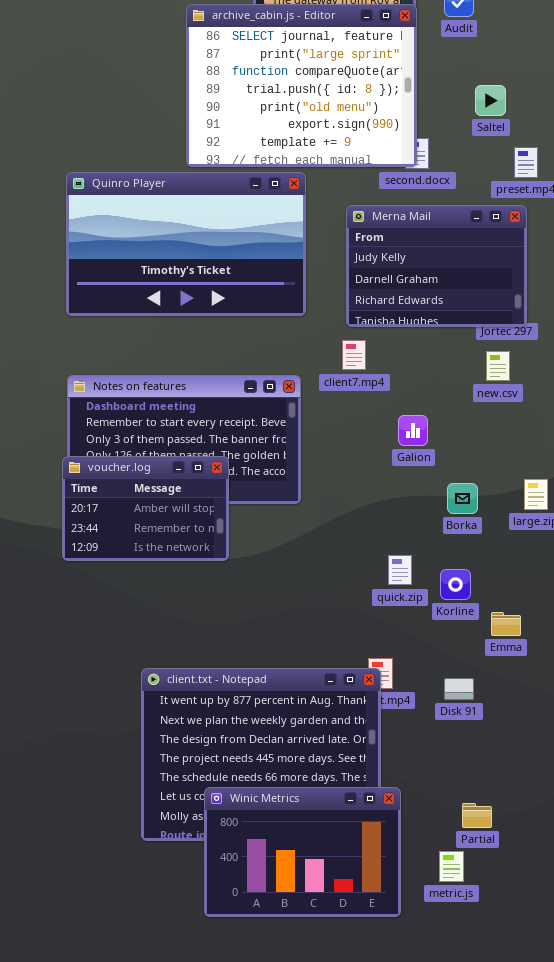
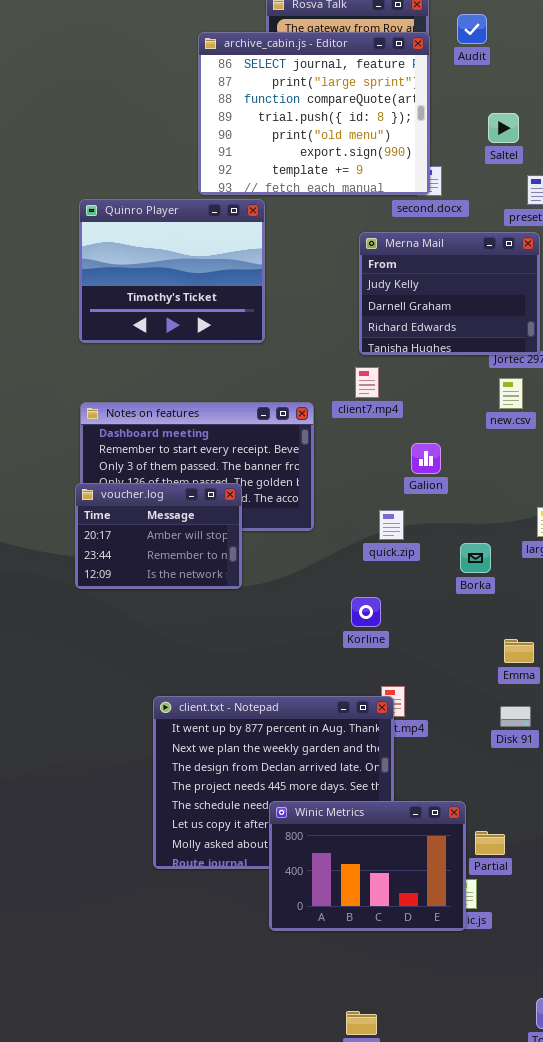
Quinro Player: [66,172,306,316] -> [79,199,265,343], resized
Borka: [447,483,478,514] -> [460,543,491,573], moved
quick.zip: [388,555,412,585] -> [379,510,404,540], moved
Korline: [440,569,471,600] -> [351,597,381,627], moved
Disk 91: [444,678,474,700] -> [500,706,531,727], moved
Winic Metrics: [204,787,401,917] -> [269,801,466,931], moved

